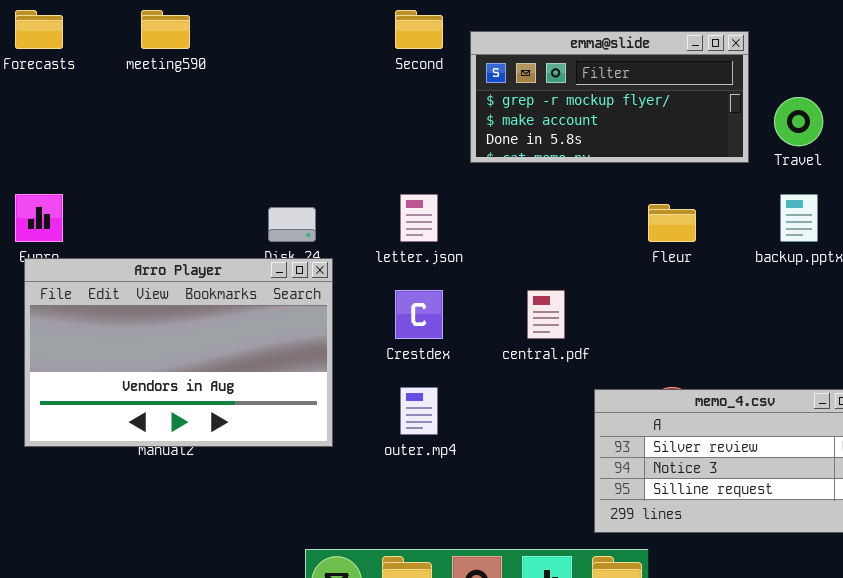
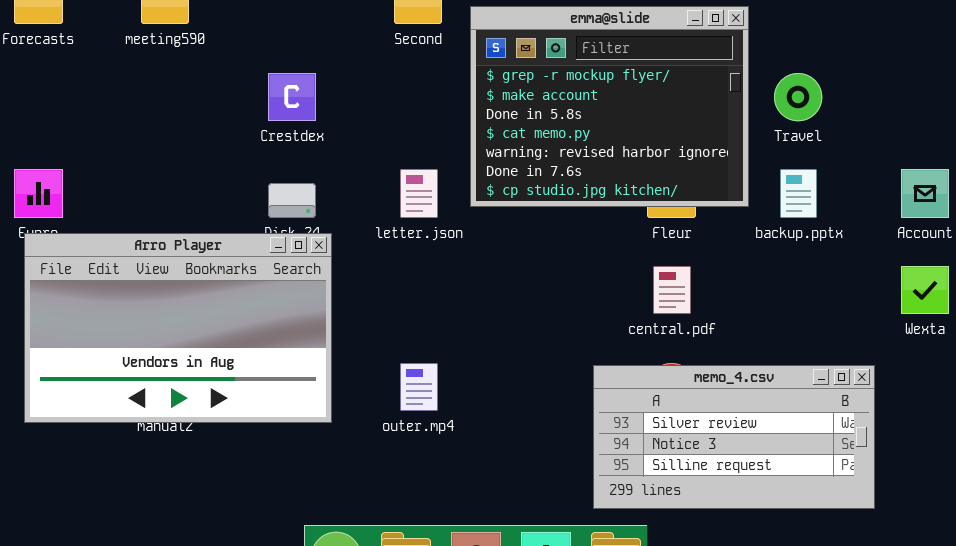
emma@slide: [470,31,749,163] -> [470,6,749,207], resized
Crestdex: [395,290,443,339] -> [268,73,316,121], moved
central.pdf: [527,290,565,339] -> [653,266,691,314], moved

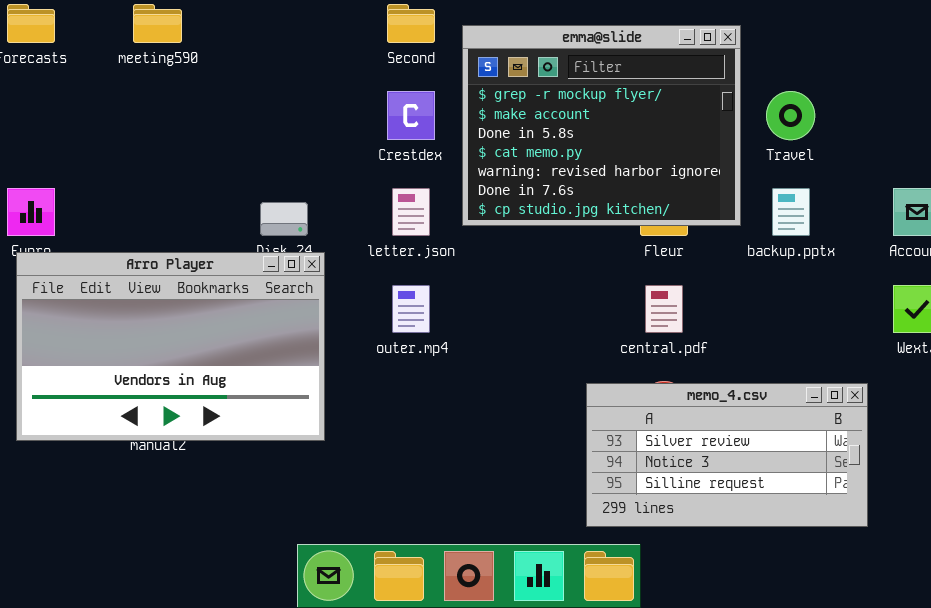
Crestdex: [268,73,316,121] -> [387,91,435,140], moved
outer.mp4: [400,363,438,411] -> [392,285,430,333], moved

